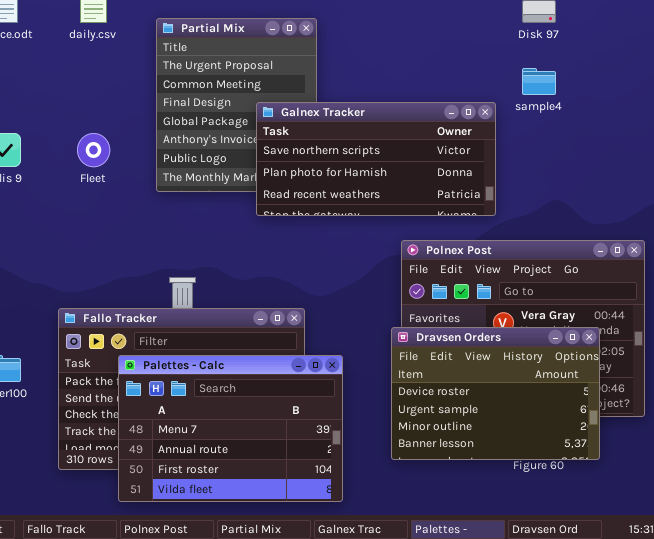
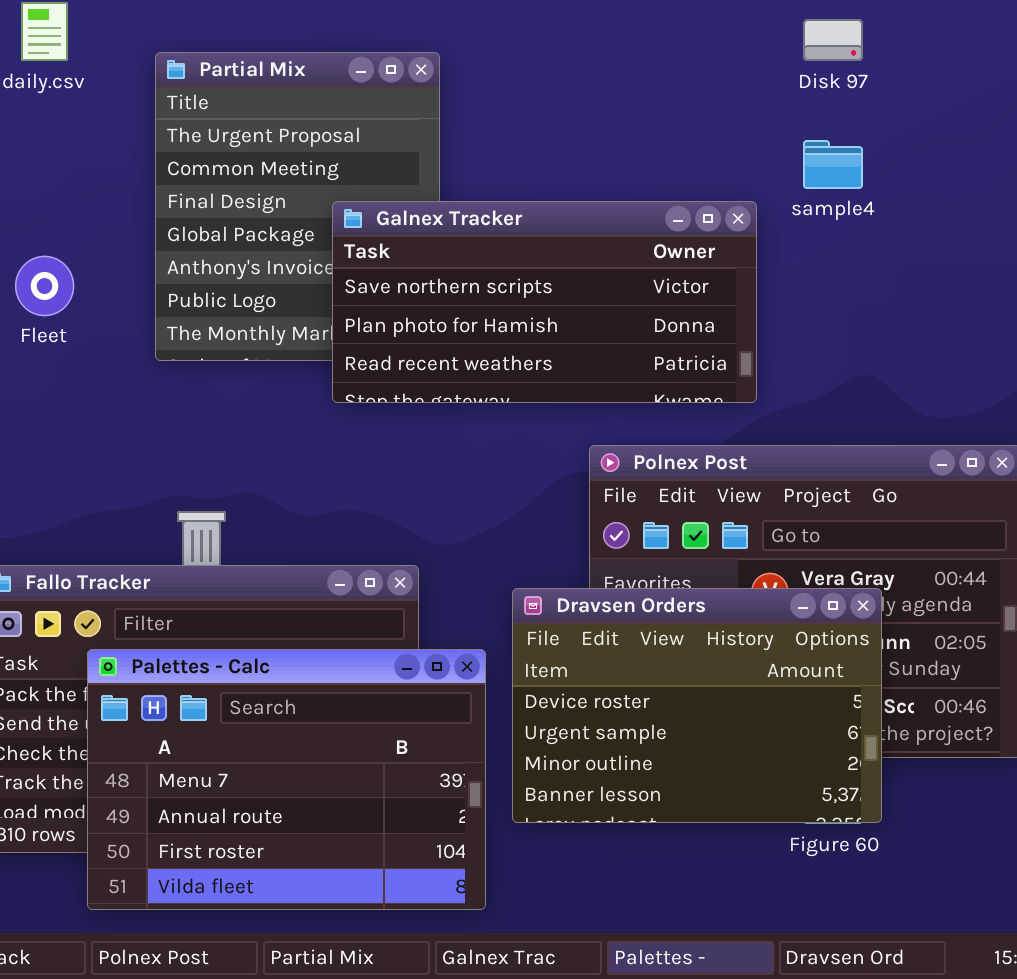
Dravsen Orders: [391,327,600,460] -> [512,588,882,823], moved

